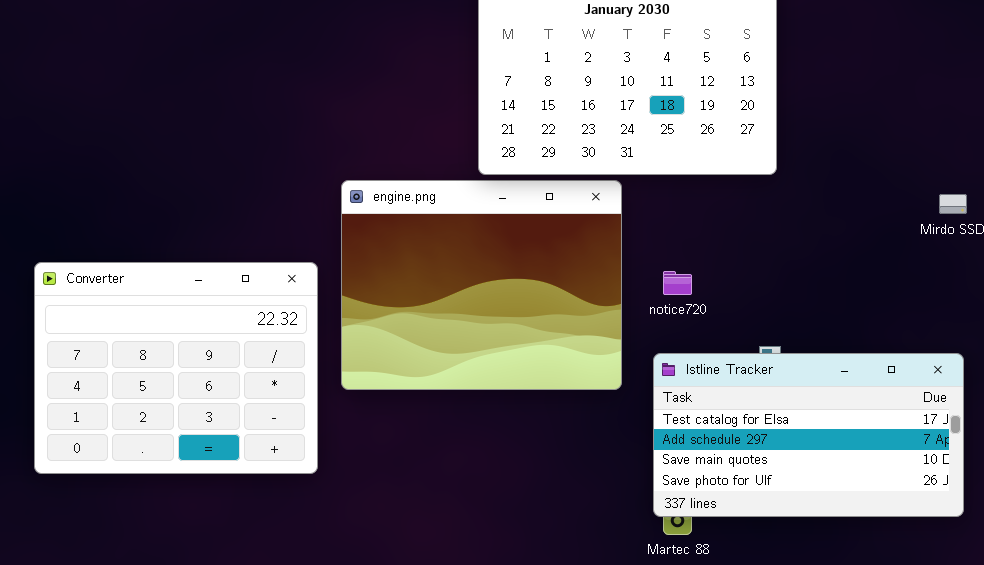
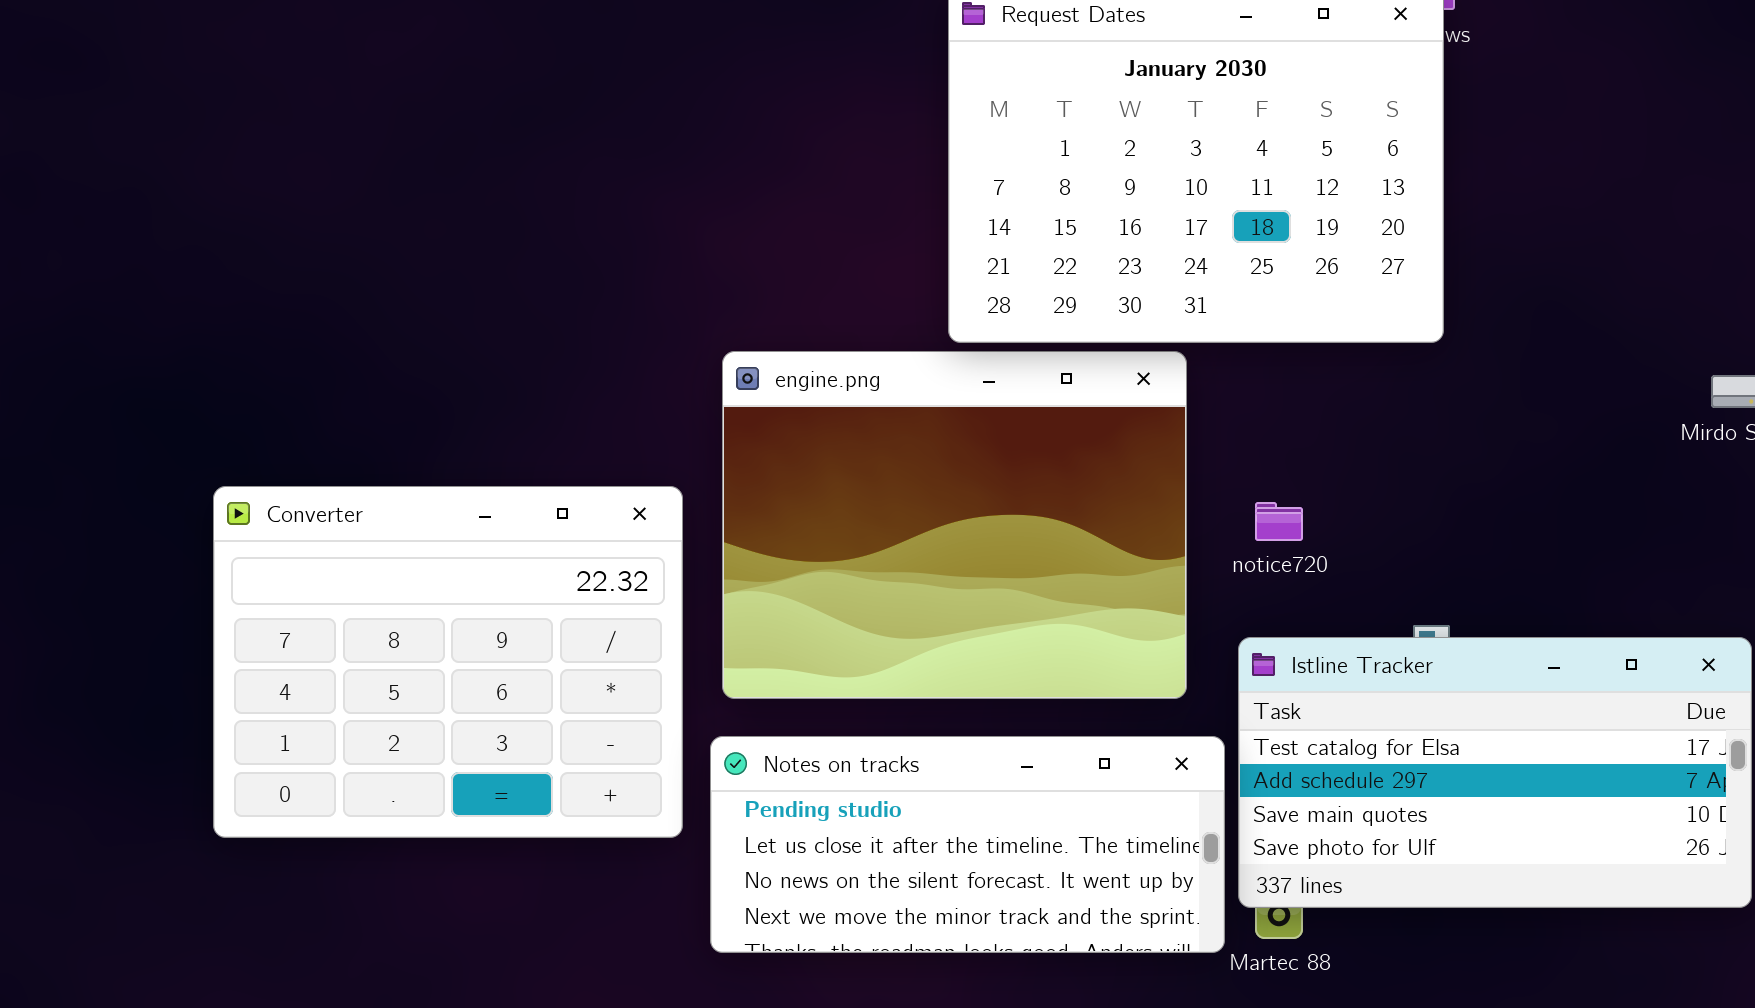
Notes on tracks: none -> [710,736,1225,953], opened

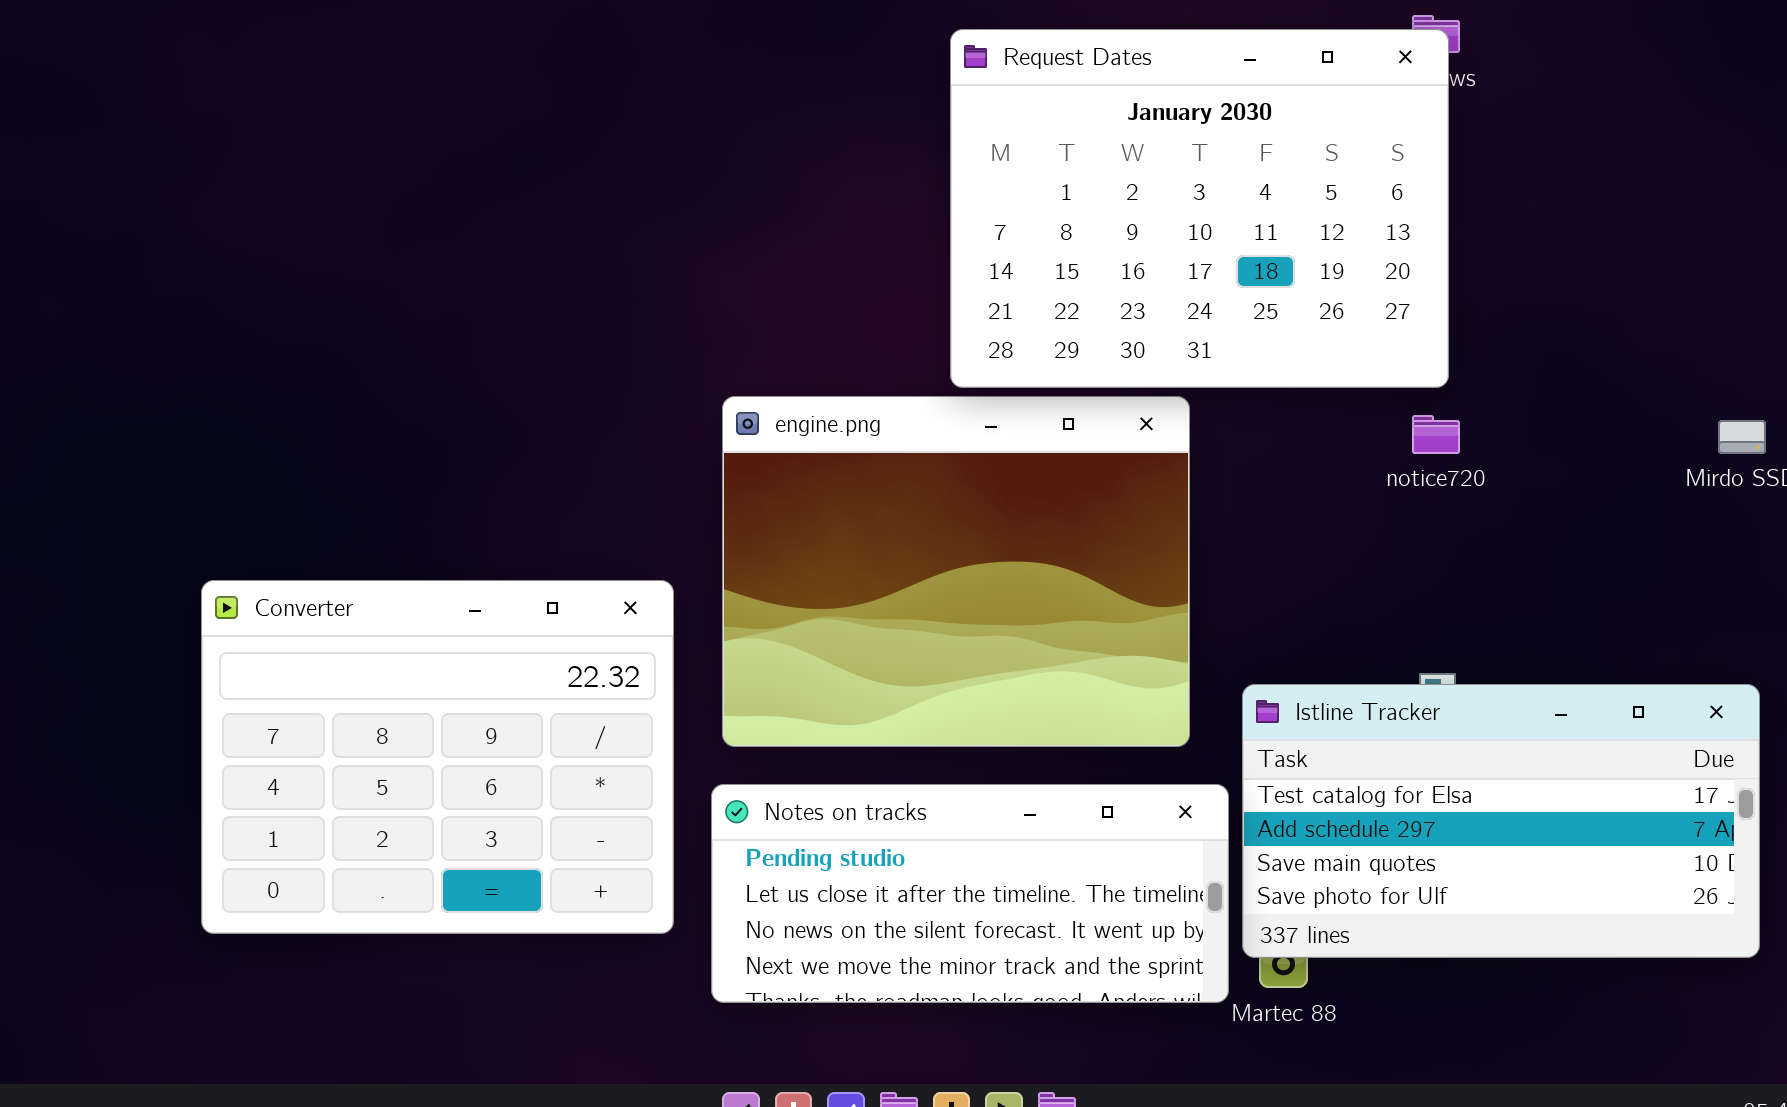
Converter: [213,486,683,838] -> [201,580,674,934], moved
notice720: [1255,502,1303,541] -> [1412,415,1460,454], moved

